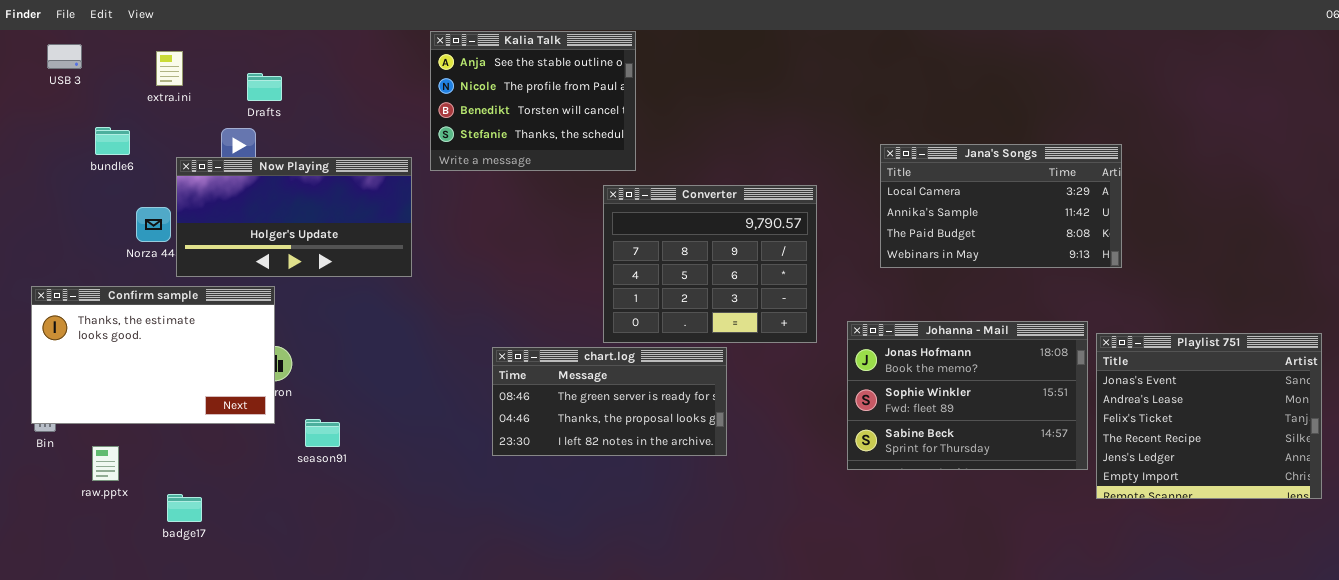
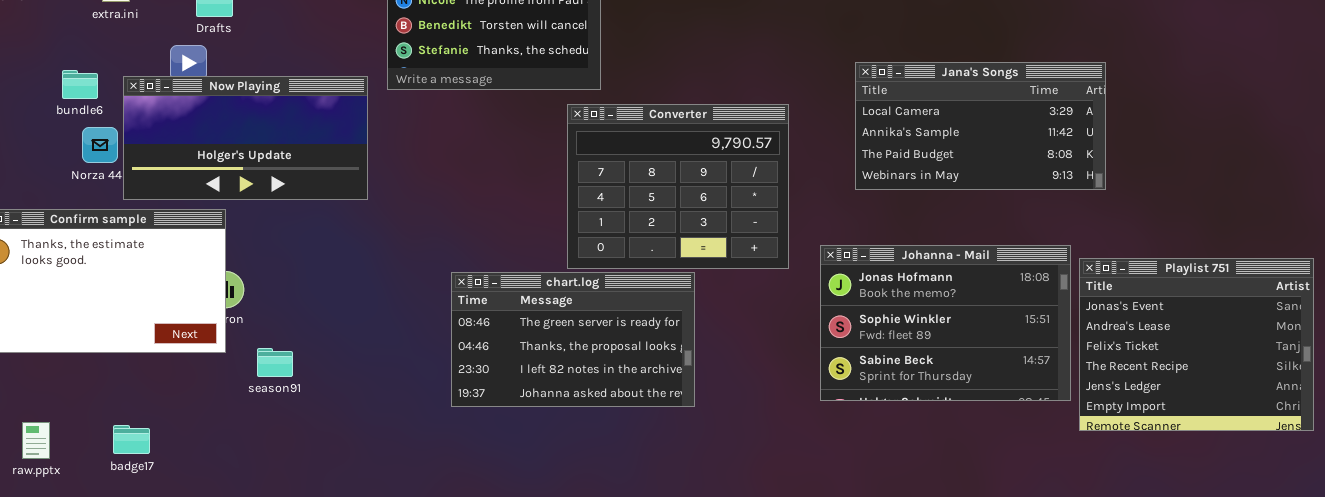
bundle6: [95,127,130,155] -> [62,70,98,99], moved
chart.log: [492,347,727,456] -> [451,272,695,407], resized
raw.pptx: [92,446,119,481] -> [22,422,50,459], moved

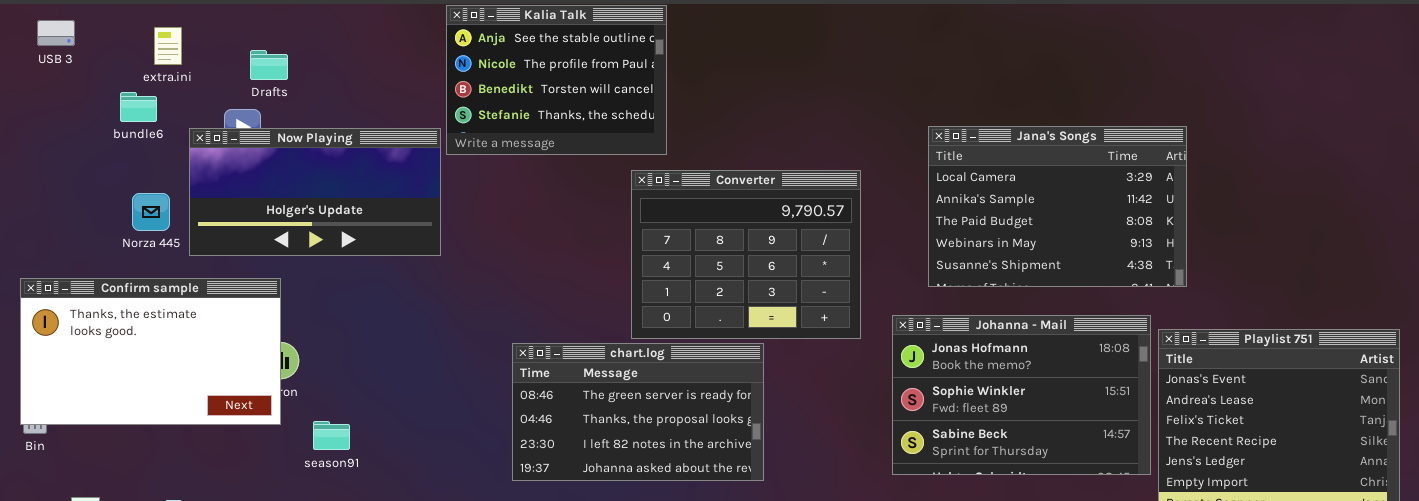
Jana's Songs: [855,62,1106,190] -> [928,126,1187,287], resized
bundle6: [62,70,98,99] -> [120,92,157,122], moved
Now Playing: [123,76,368,200] -> [189,128,441,256], moved

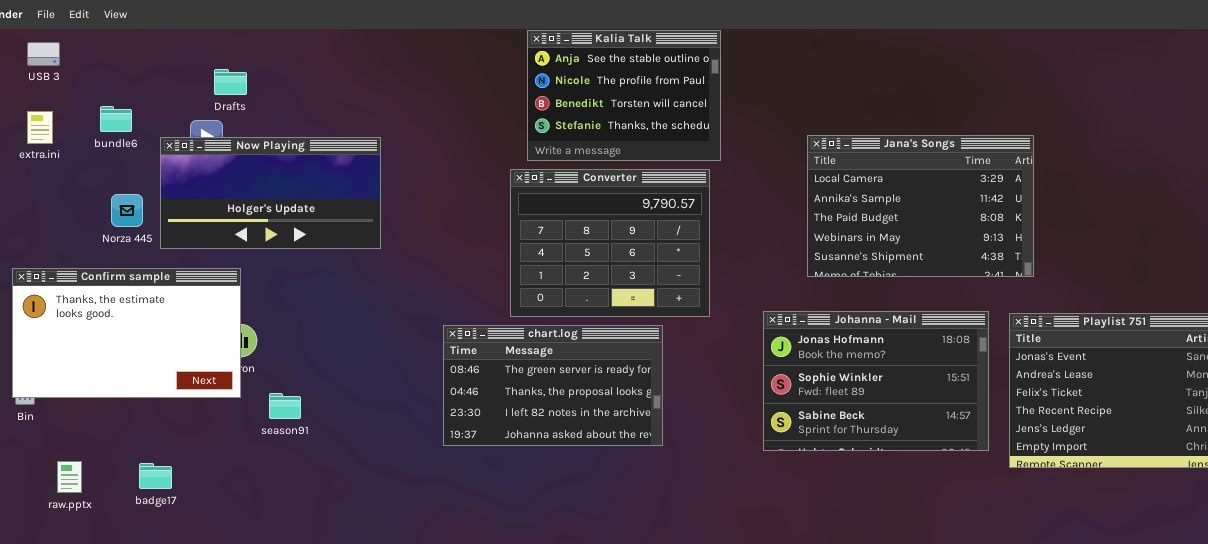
Kalia Talk: [446,5,667,155] -> [527,30,721,161], moved
extra.ini: [154,27,182,65] -> [27,111,53,144], moved
Converter: [631,170,861,339] -> [510,169,710,317], moved
Johanna - Mail: [892,315,1151,475] -> [763,311,989,451], moved

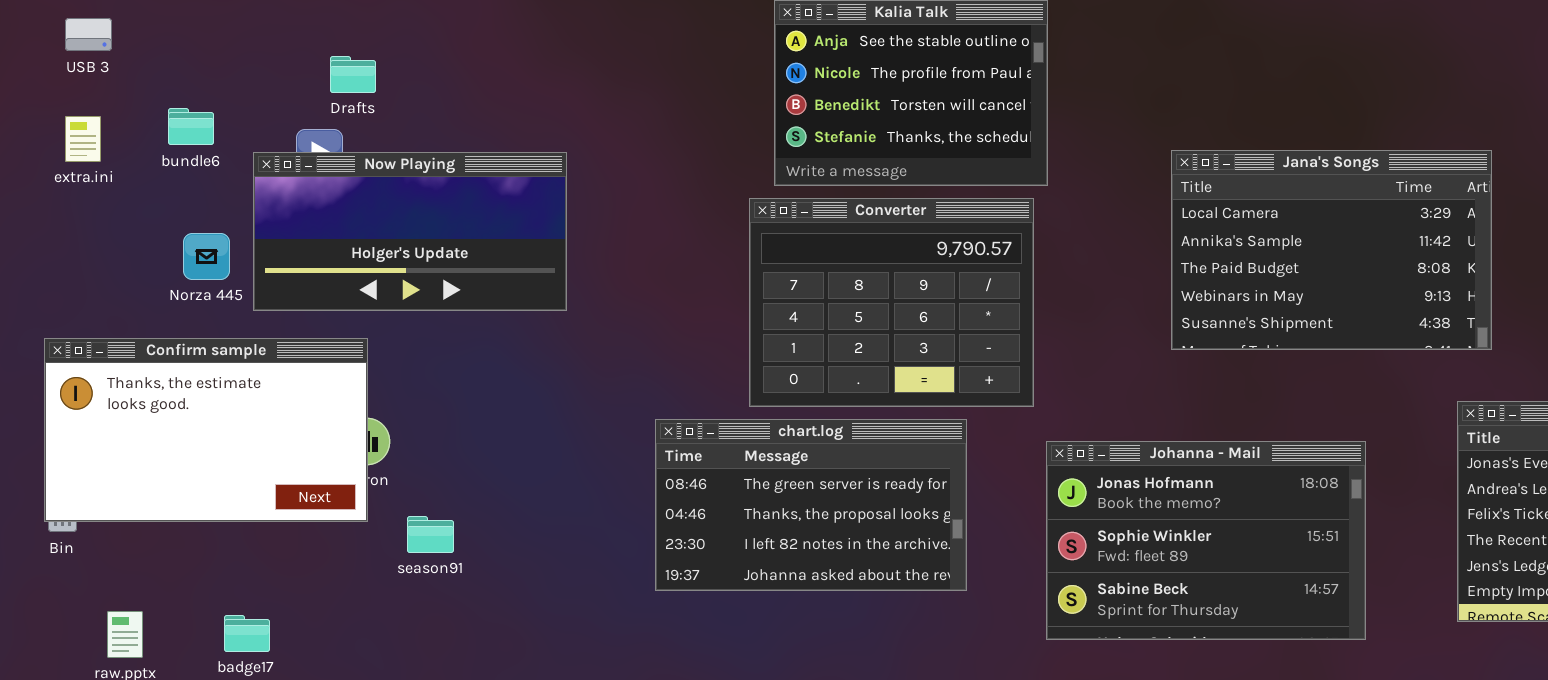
Johanna - Mail: [763,311,989,451] -> [1046,441,1366,640], moved

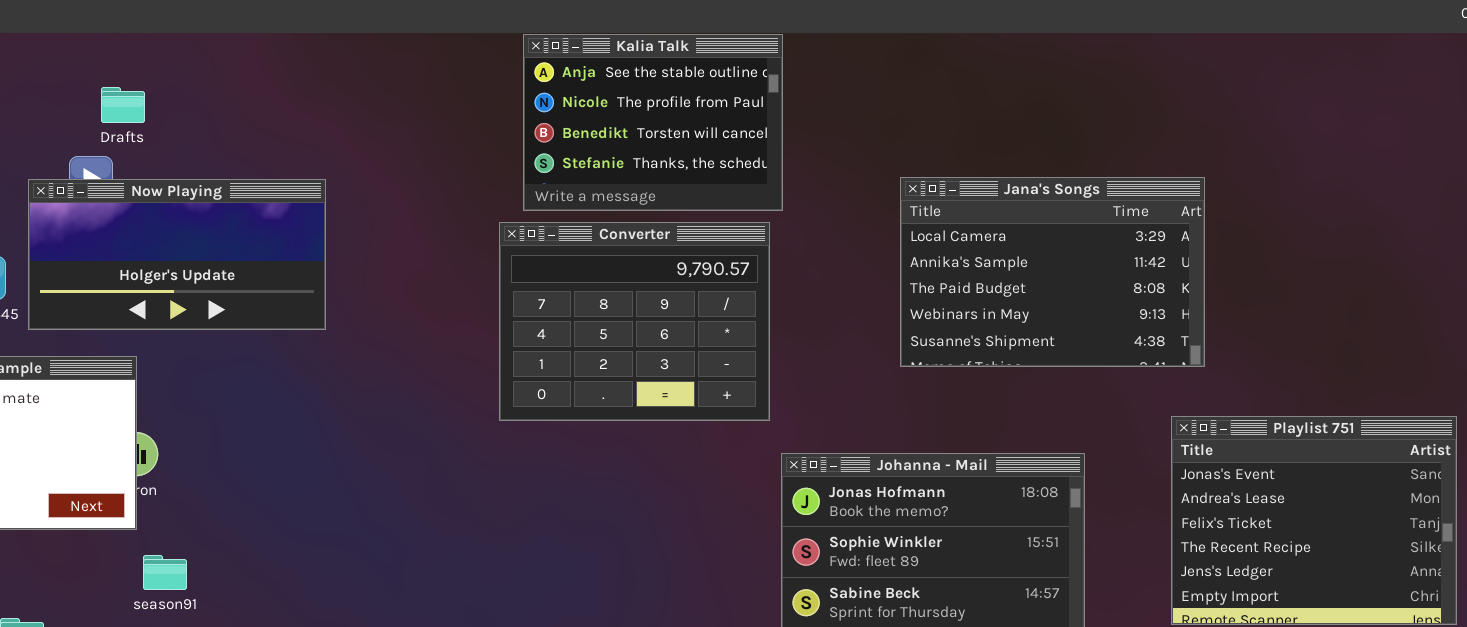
chart.log: [655,419,967,591] -> none, closed
season91: [407,516,454,553] -> [143,555,187,590], moved

